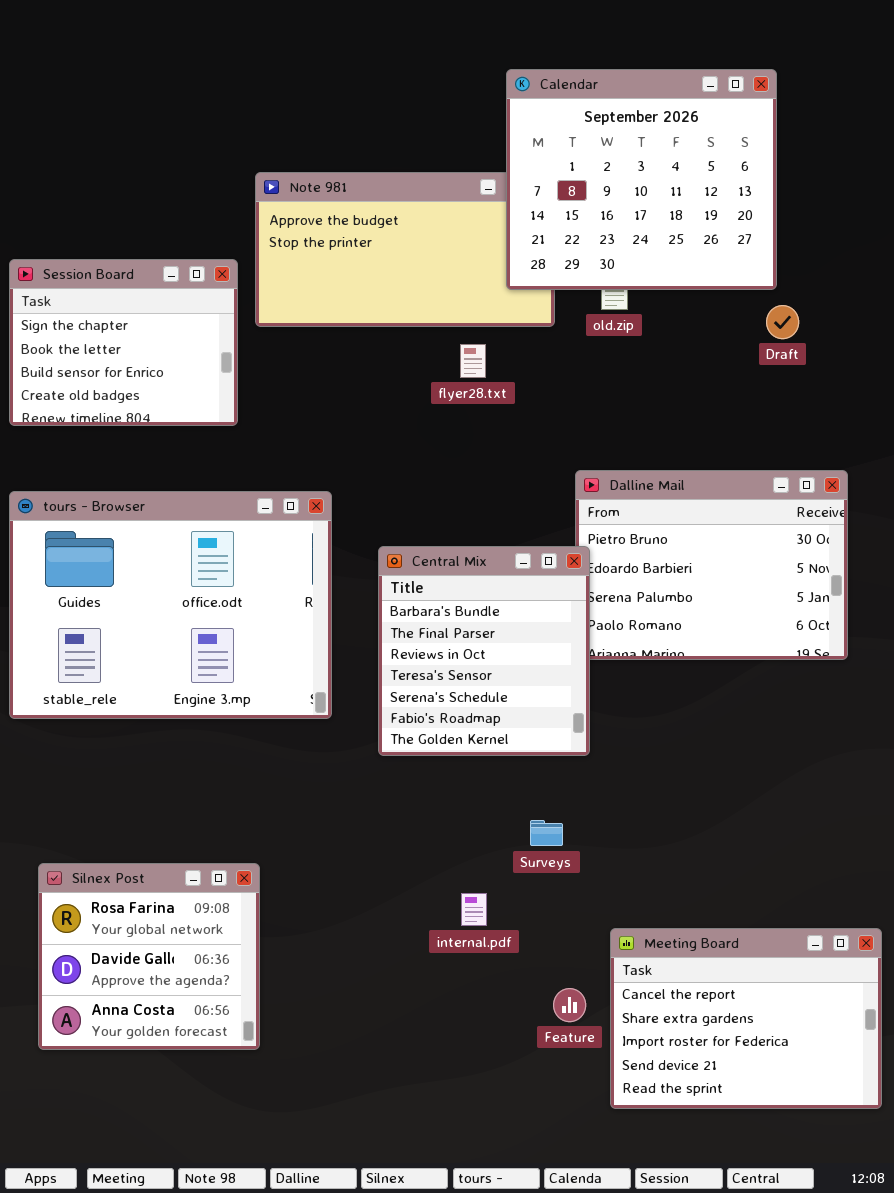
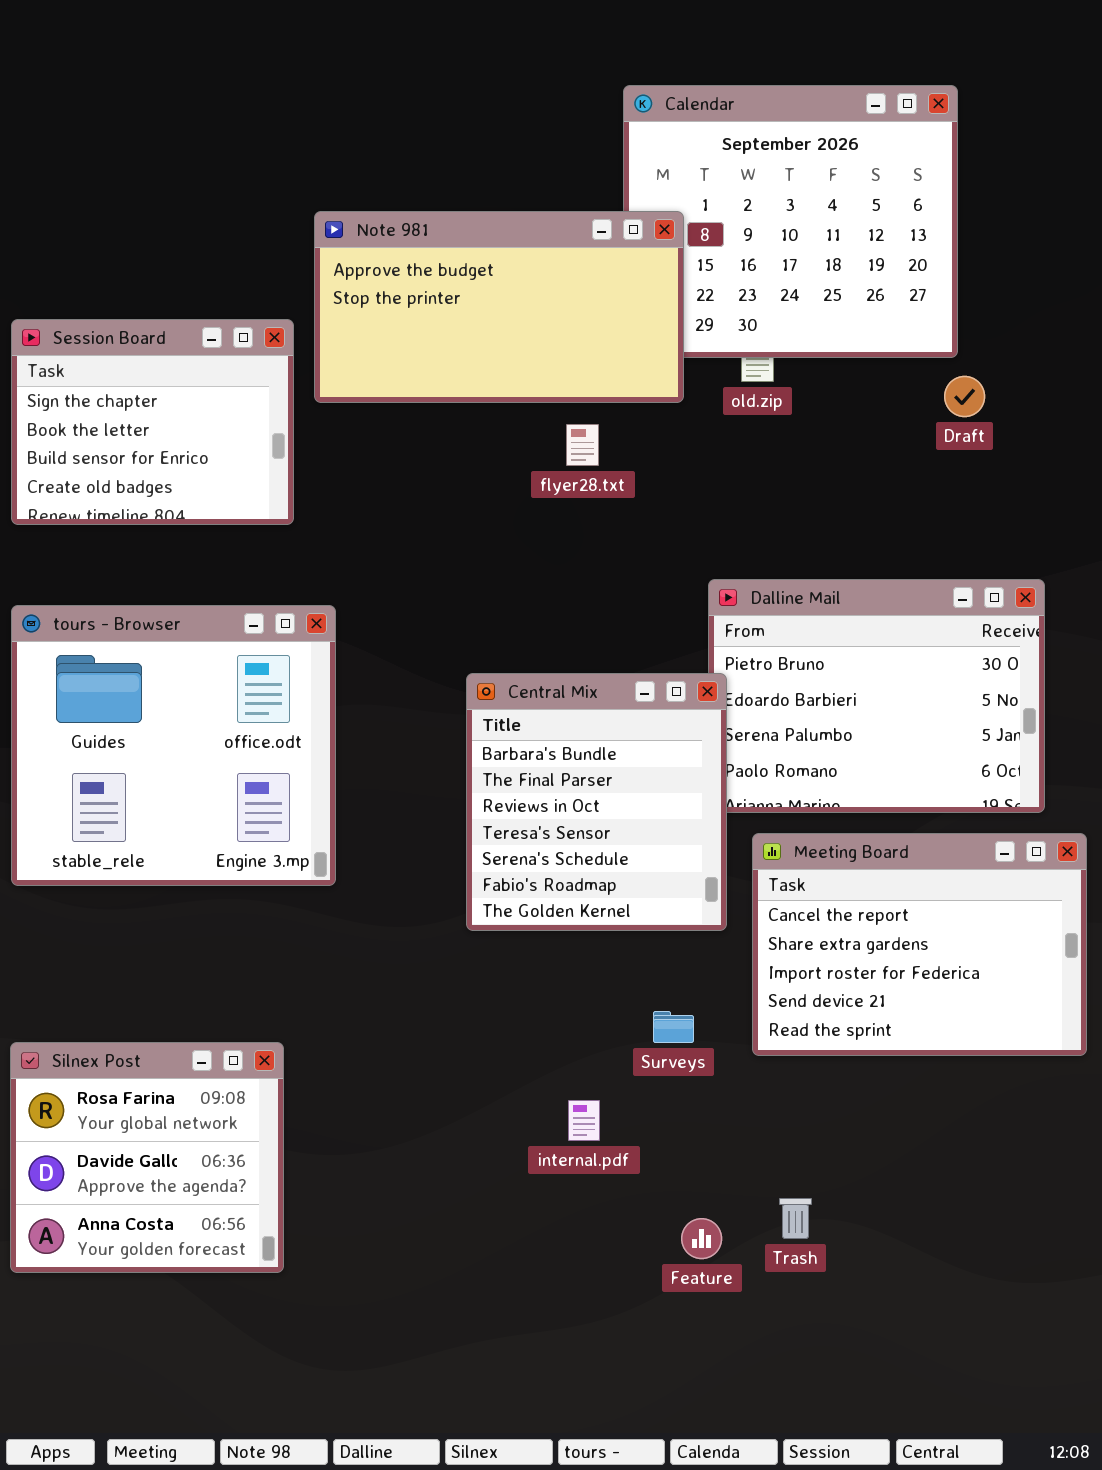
Note 981: [255,172,555,327] -> [314,211,684,403], raised
tours - Browser: [9,491,332,719] -> [11,605,336,886], resized
Silnex Post: [38,863,260,1050] -> [10,1042,284,1273], moved
Meeting Board: [610,928,882,1109] -> [752,833,1087,1056], moved

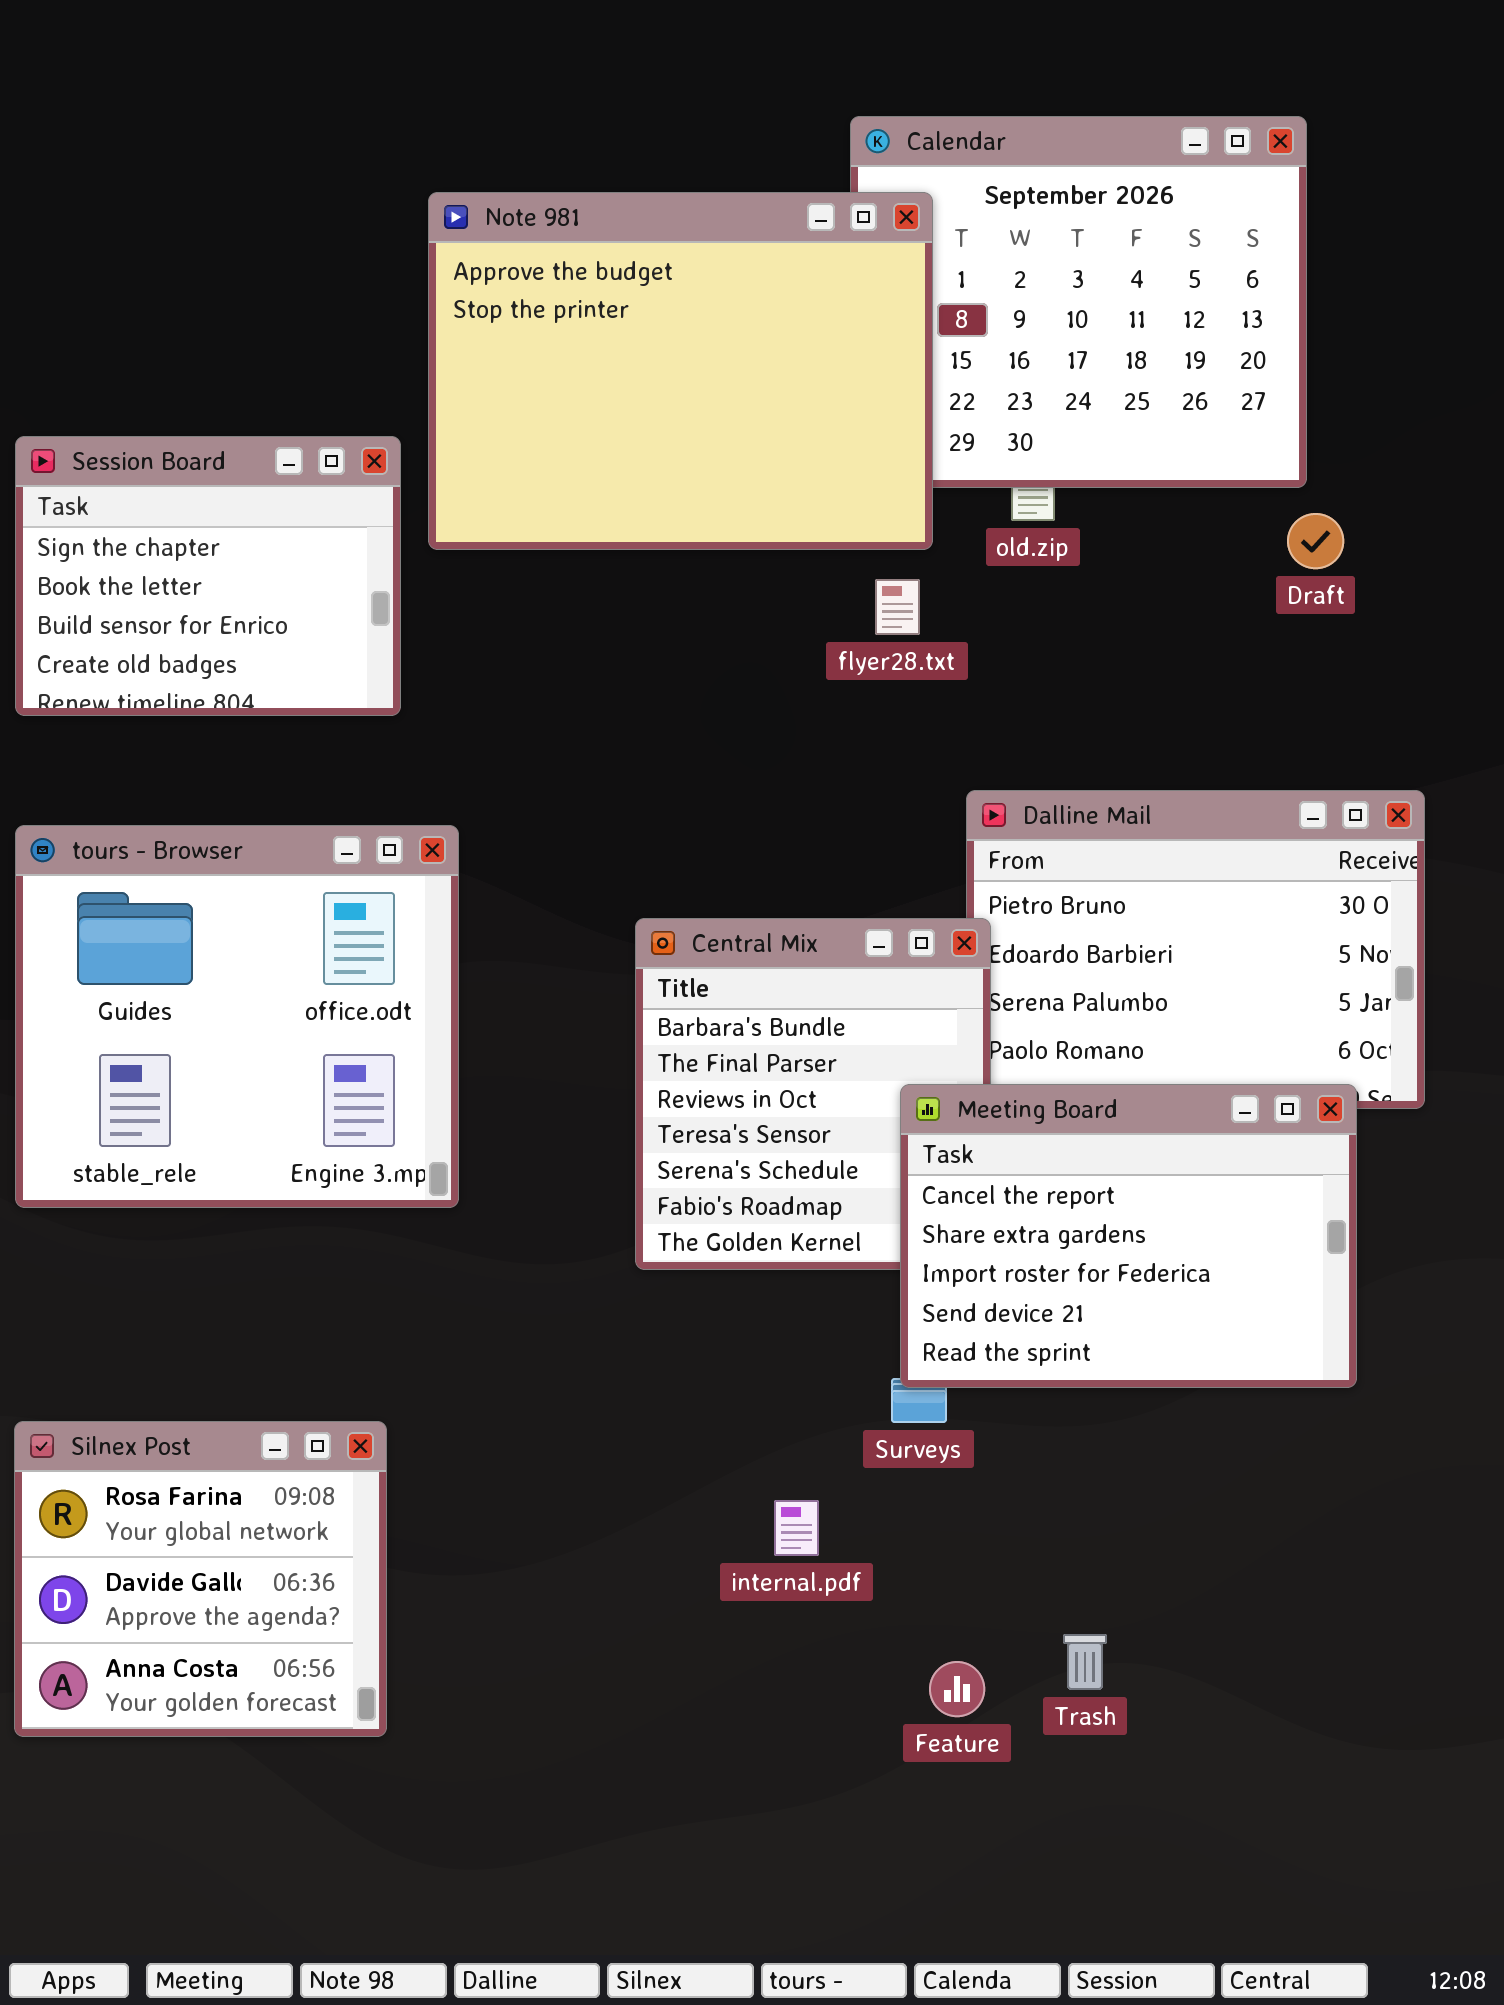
Note 981: [314,211,684,403] -> [428,192,933,550], resized
flyer28.txt: [566,424,599,466] -> [875,579,920,635], moved
Meeting Board: [752,833,1087,1056] -> [900,1084,1357,1388], moved

